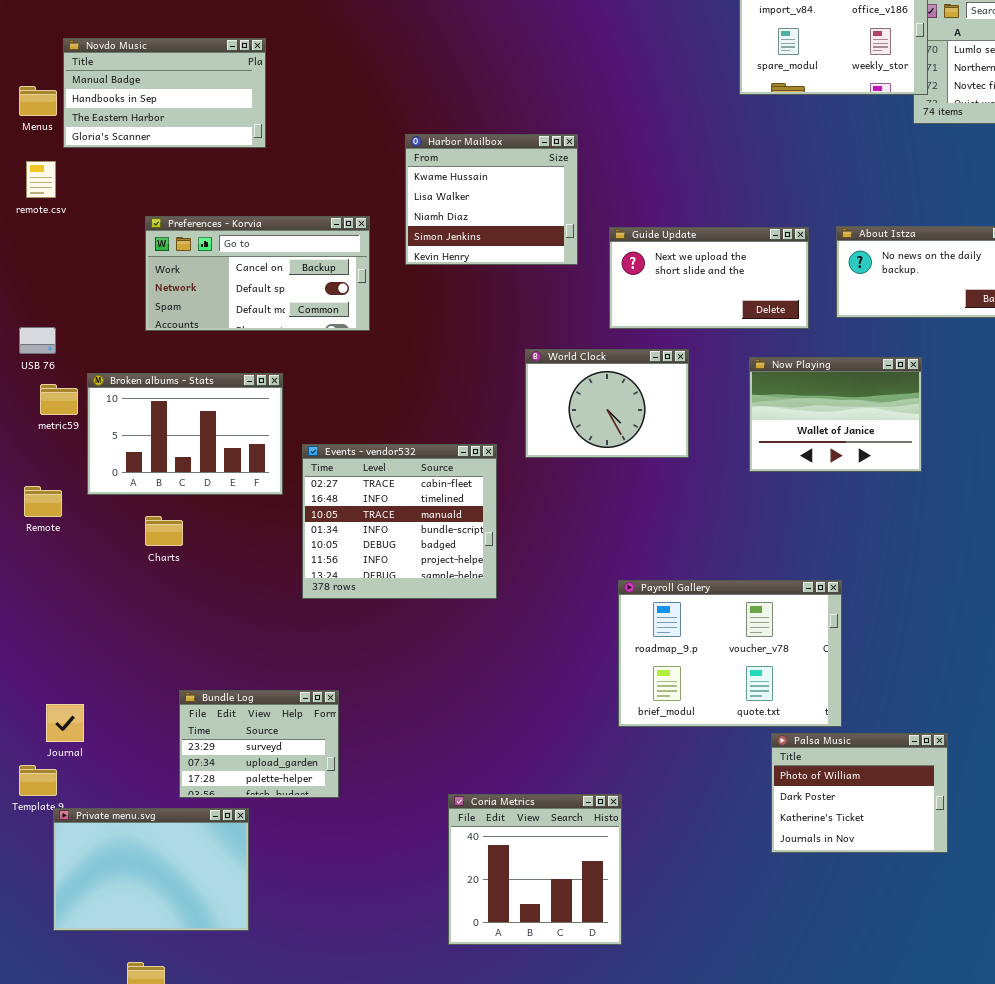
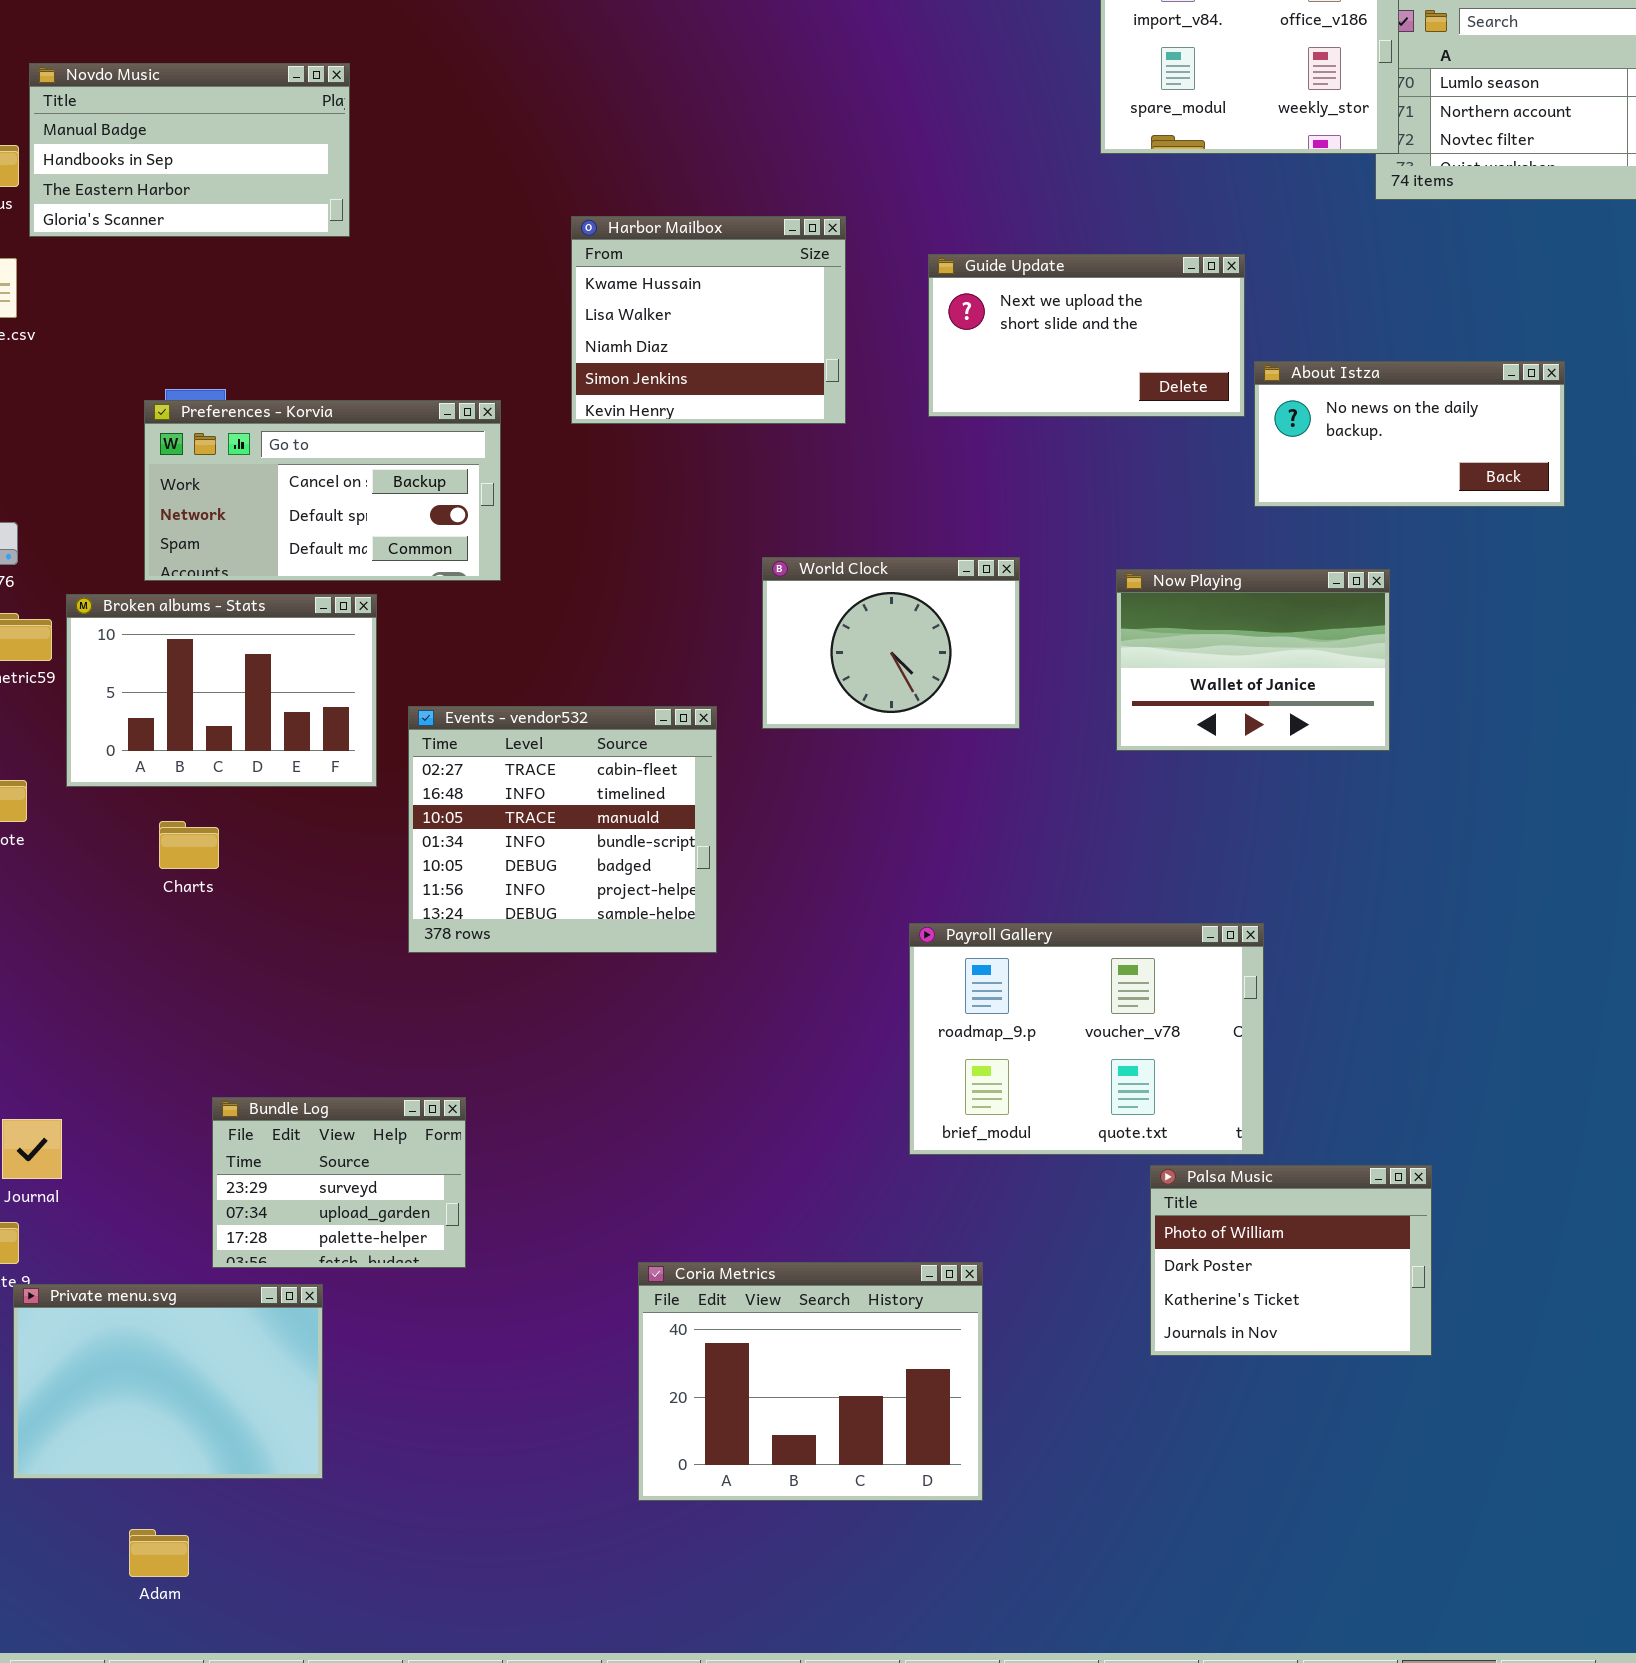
Preferences - Korvia: [145,216,370,331] -> [144,400,501,581], moved
Guide Update: [609,227,809,329] -> [928,254,1245,417], moved
Coria Metrics: [448,794,622,945] -> [638,1262,983,1501], resized

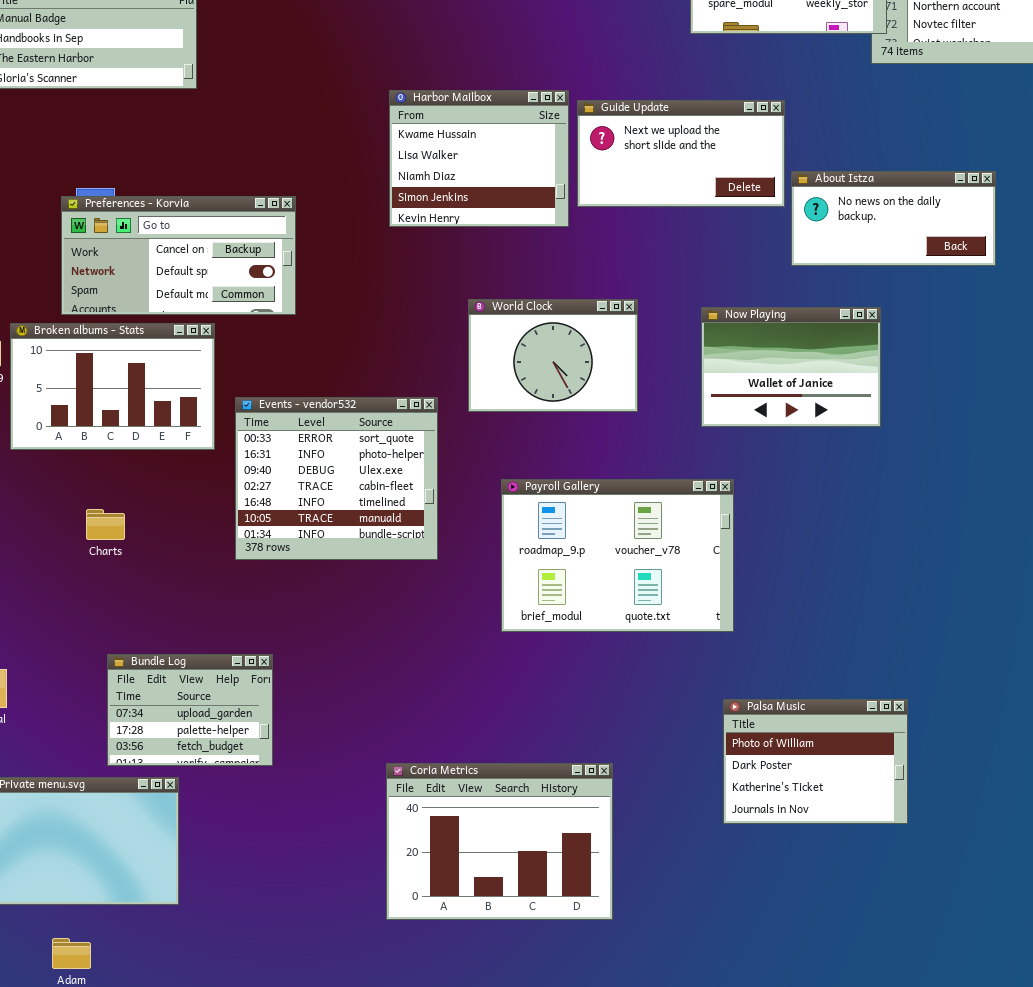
Harbor Mailbox: [571,216,846,424] -> [389,90,569,227], moved
Events - vendor532: [408,706,717,953] -> [235,397,438,560], scrolled up 3 rows
Charts: [159,821,219,869] -> [86,509,125,540], moved
Payroll Gallery: [909,923,1264,1155] -> [501,479,734,632], moved
Bundle Log: [212,1097,466,1268] -> [107,654,273,766], scrolled down 1 row

